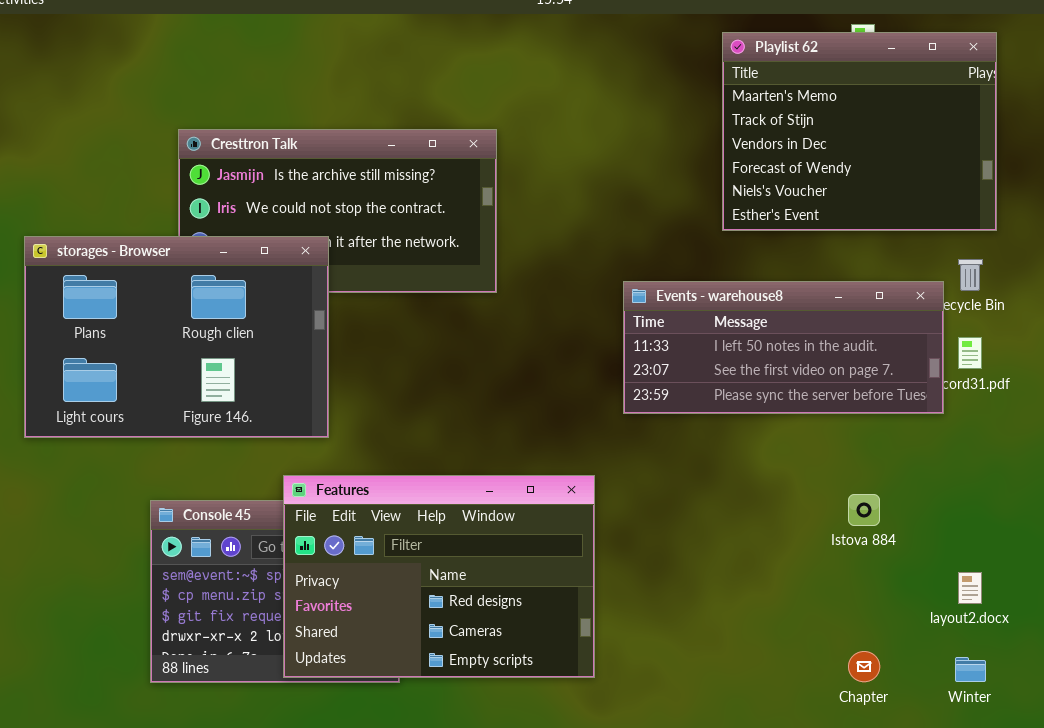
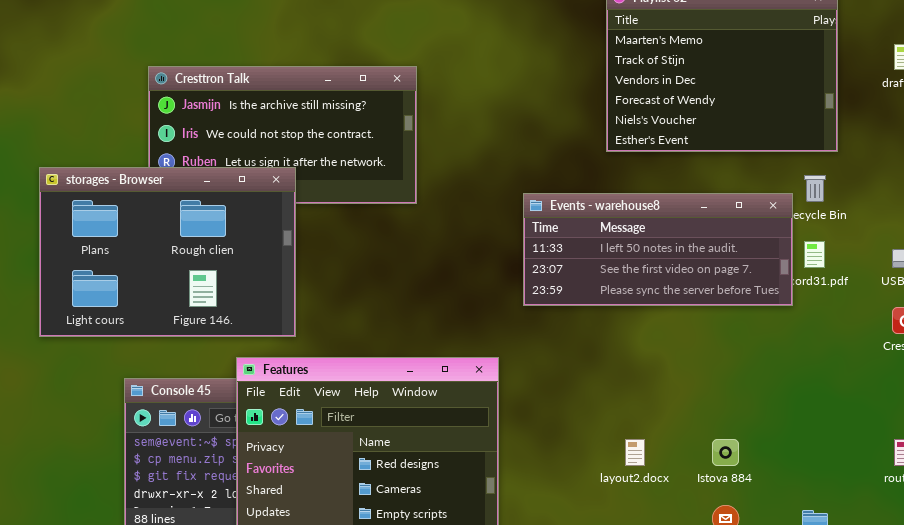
storages - Browser: [24,236,329,438] -> [39,167,296,337], moved
Istova 884: [848,494,880,526] -> [712,439,739,466], moved
layout2.docx: [958,572,982,604] -> [625,439,645,466], moved

